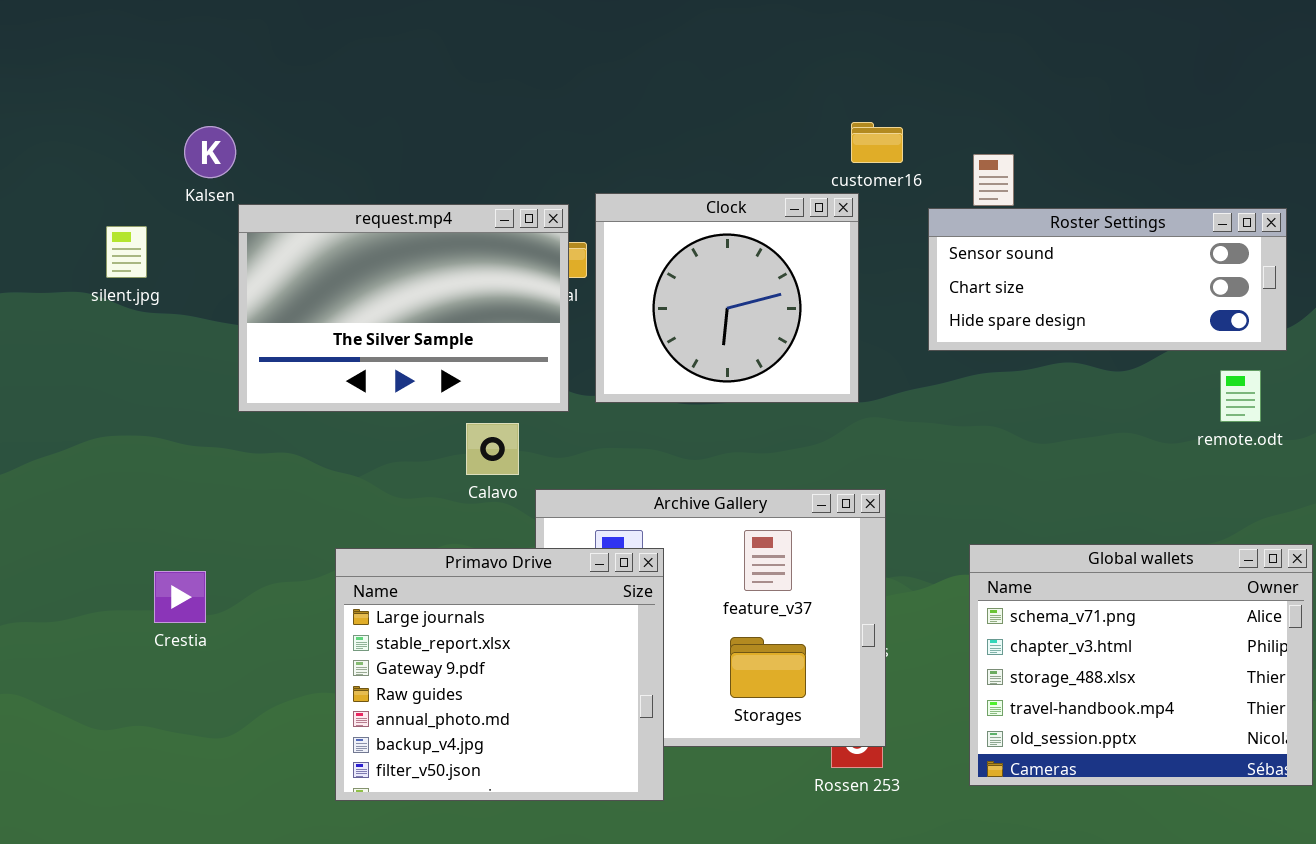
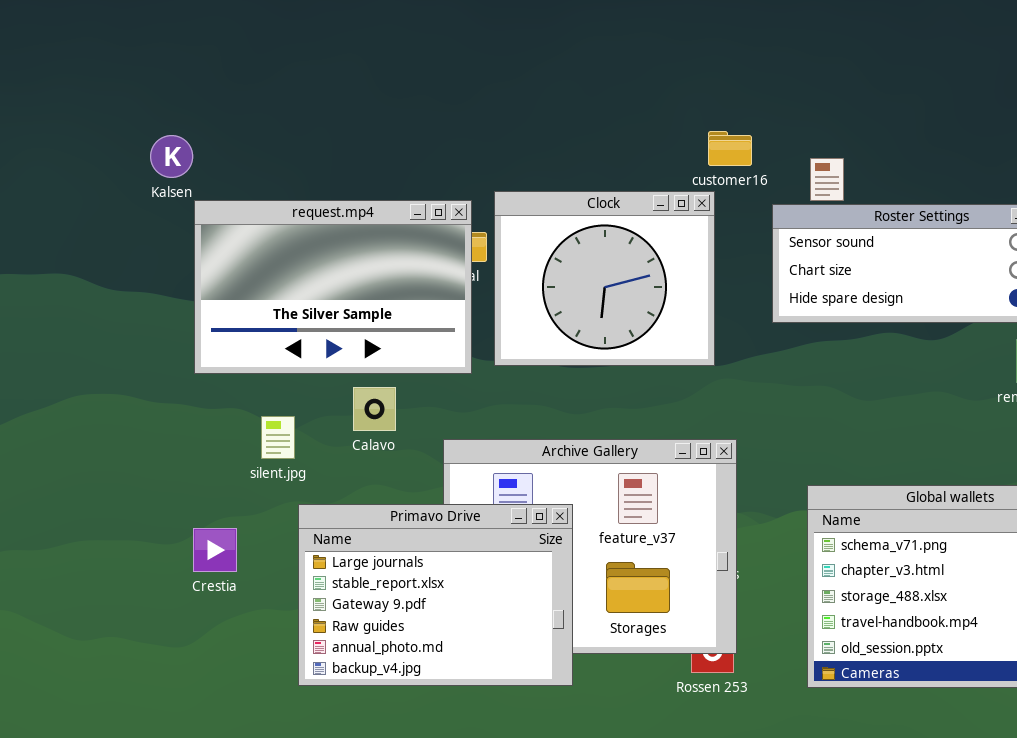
silent.jpg: [106,226,147,278] -> [261,416,295,459], moved
Calavo: [466,423,519,475] -> [353,387,396,431], moved
Primavo Drive: [335,548,664,801] -> [298,504,573,686], moved, resized
Crestia: [154,571,206,623] -> [193,528,237,572], moved

